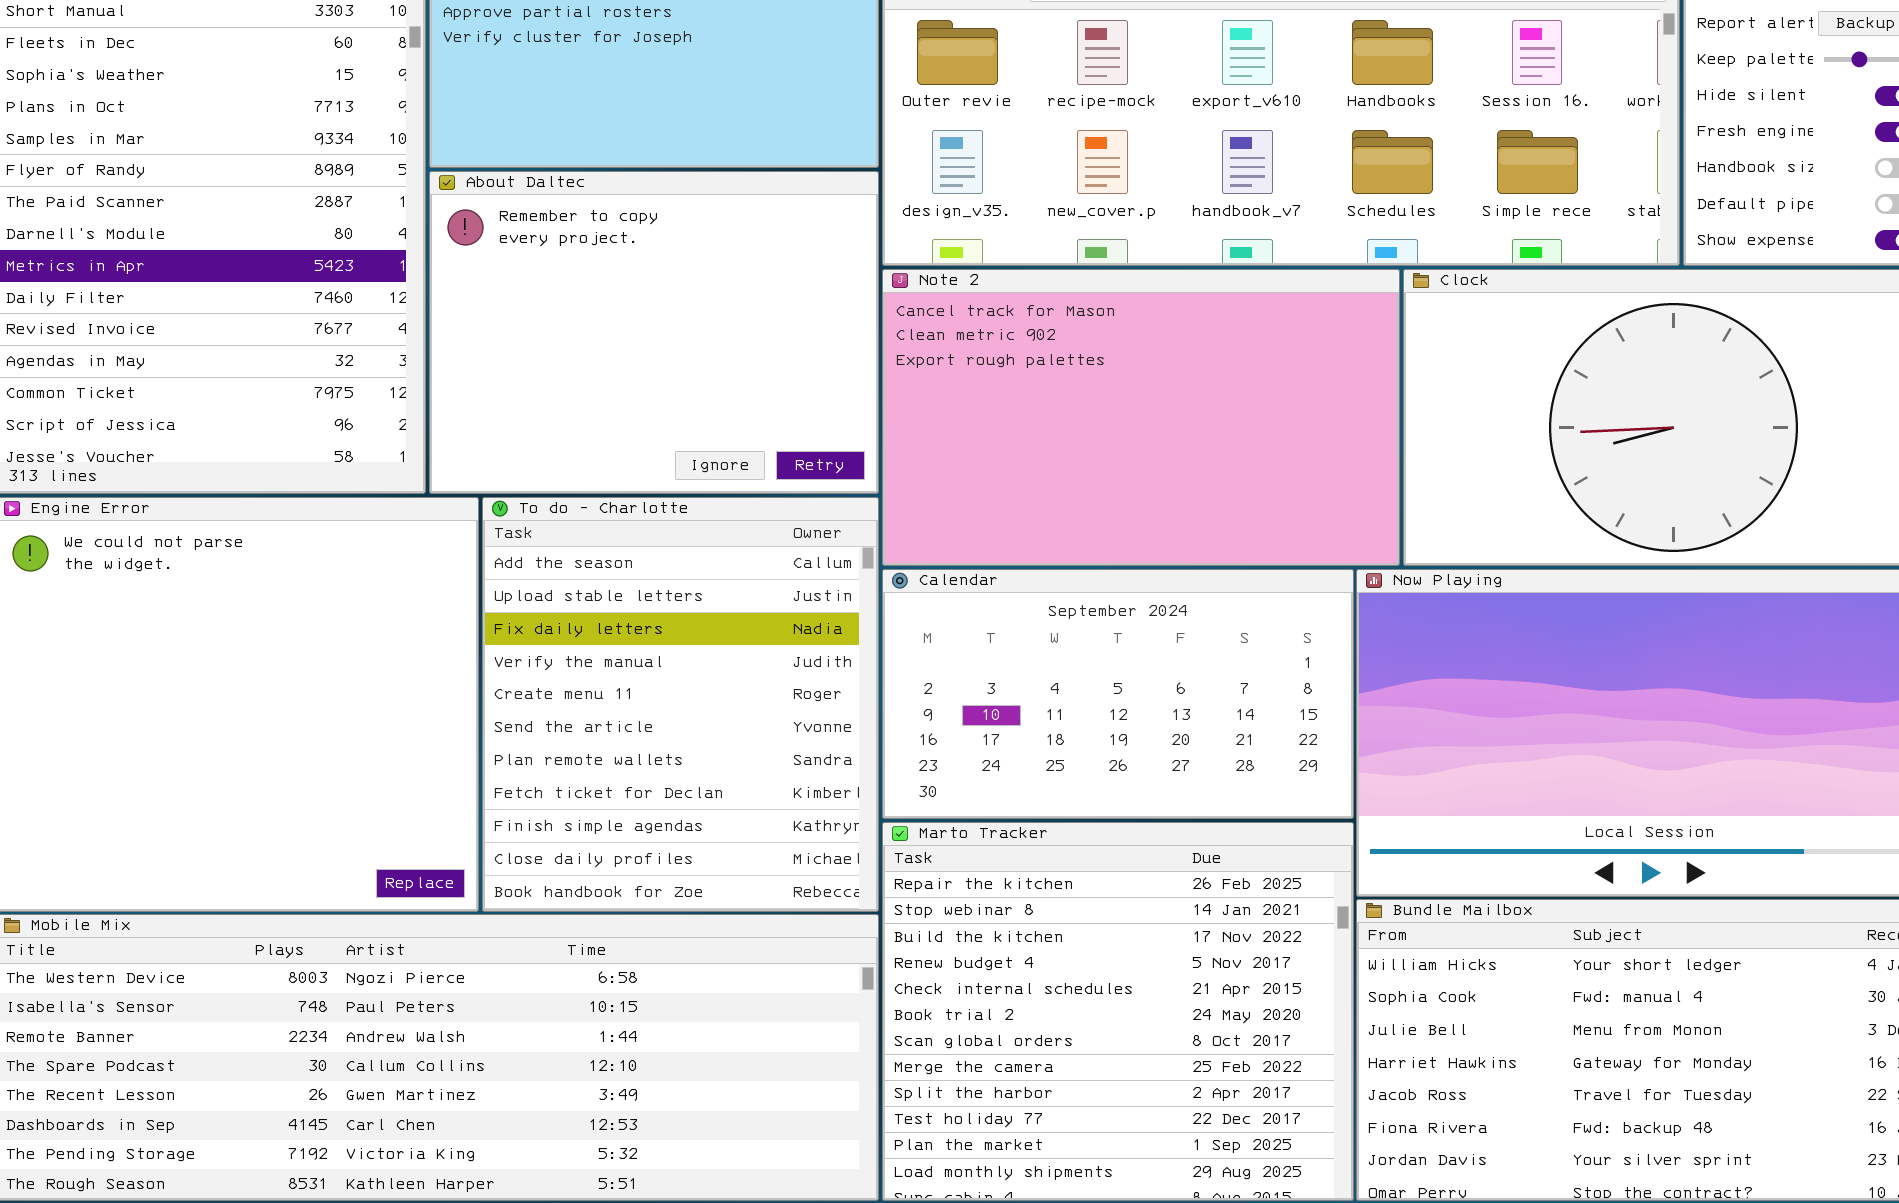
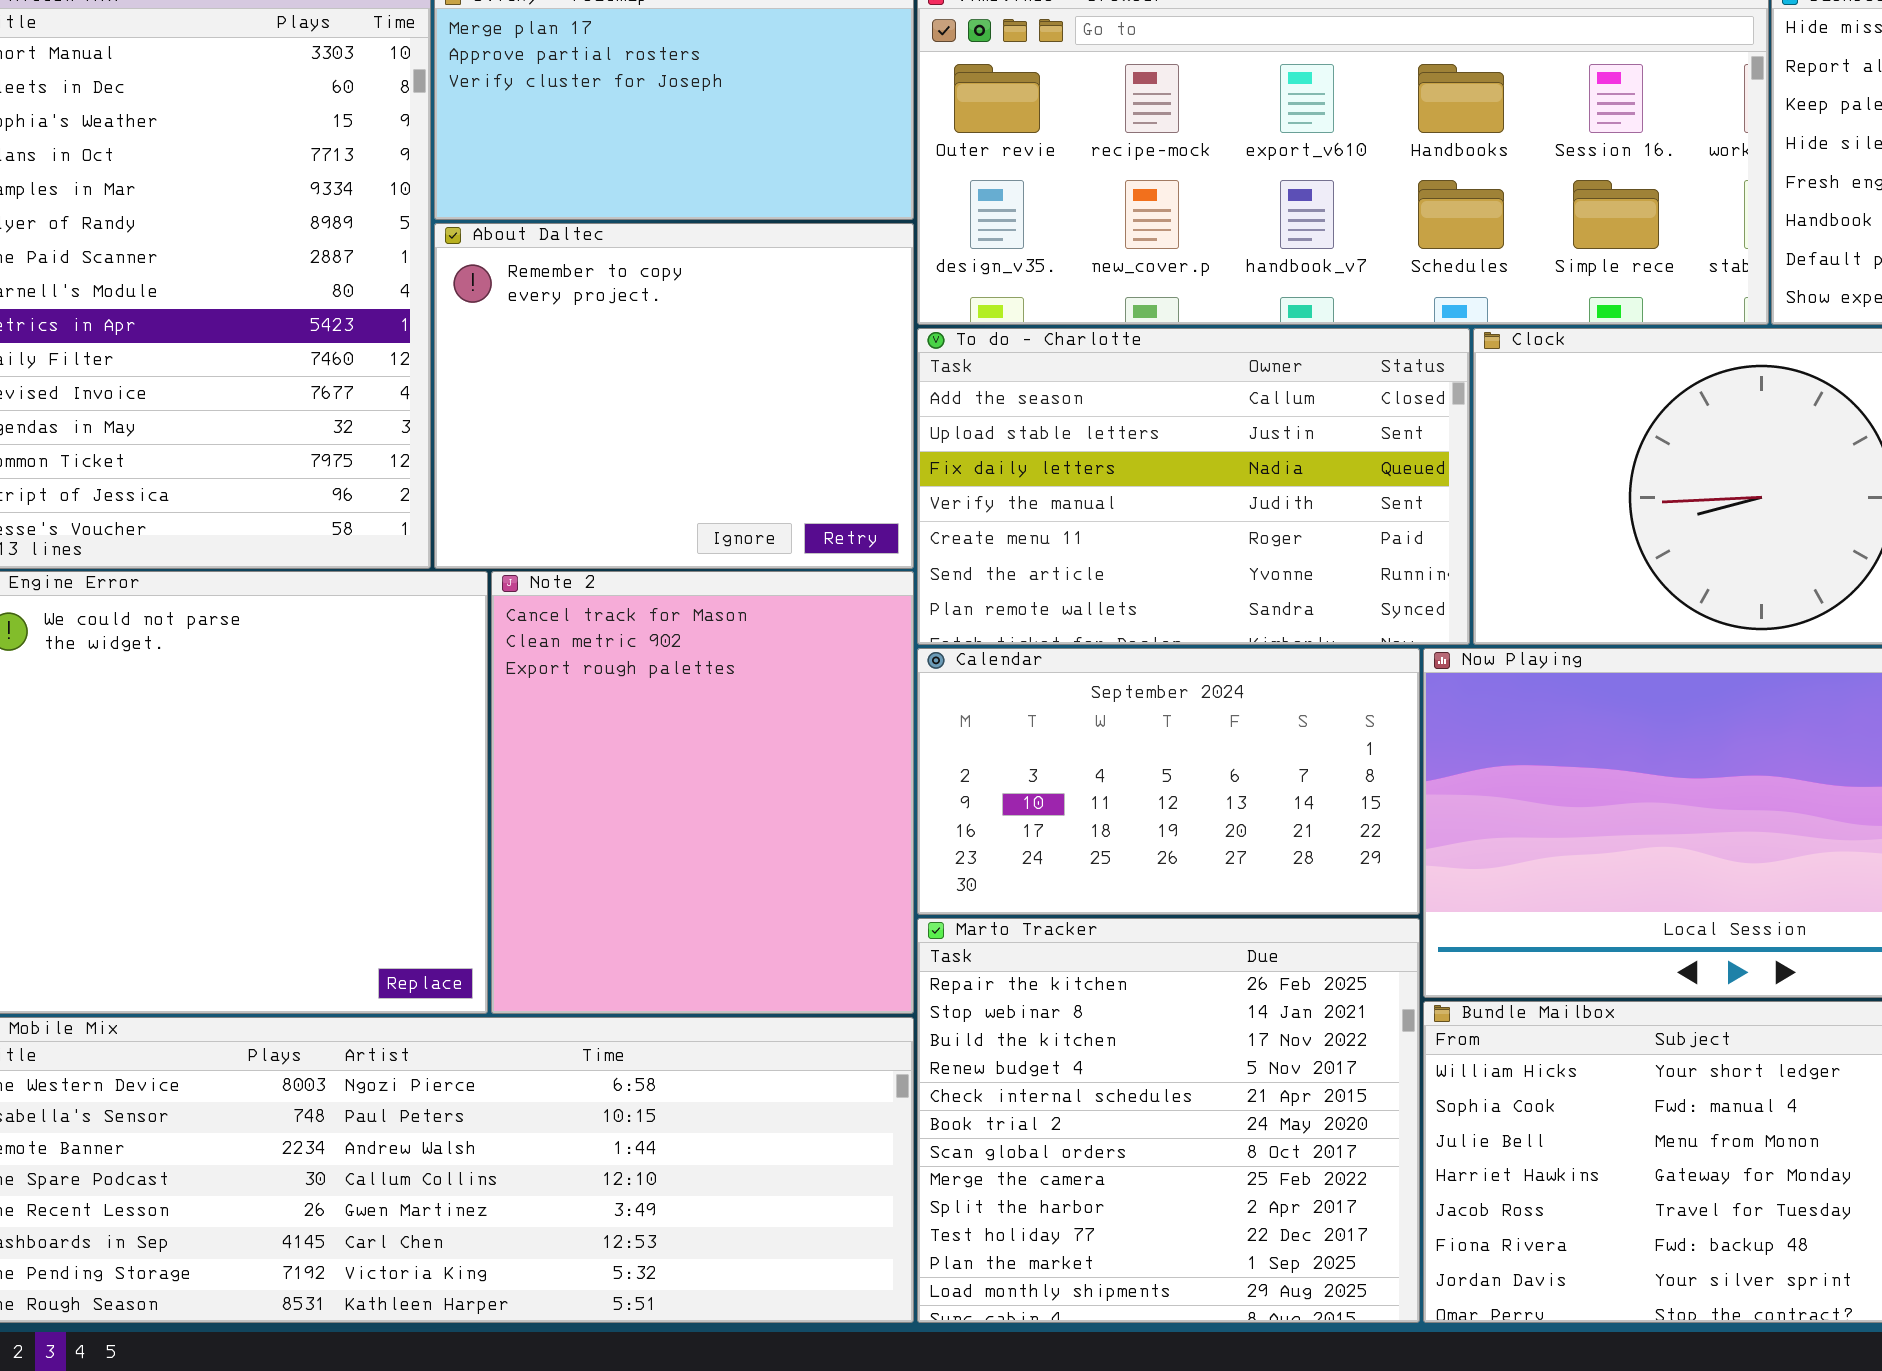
Note 2: [882,269,1400,566] -> [491,571,914,1014], moved, resized
To do - Charlotte: [482,497,879,912] -> [917,328,1470,645], moved, resized

